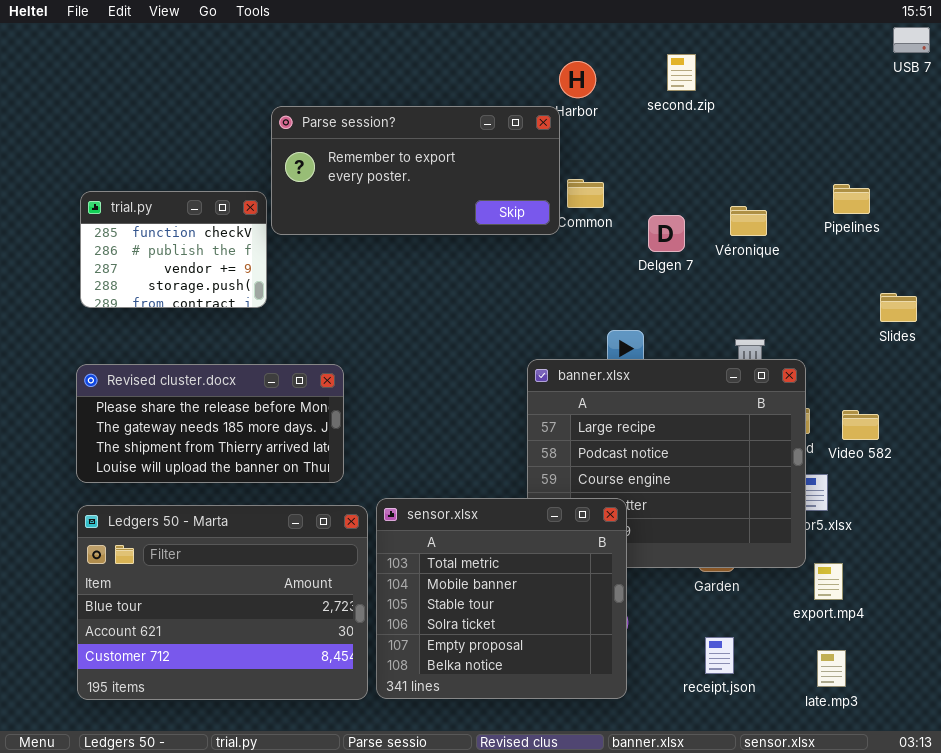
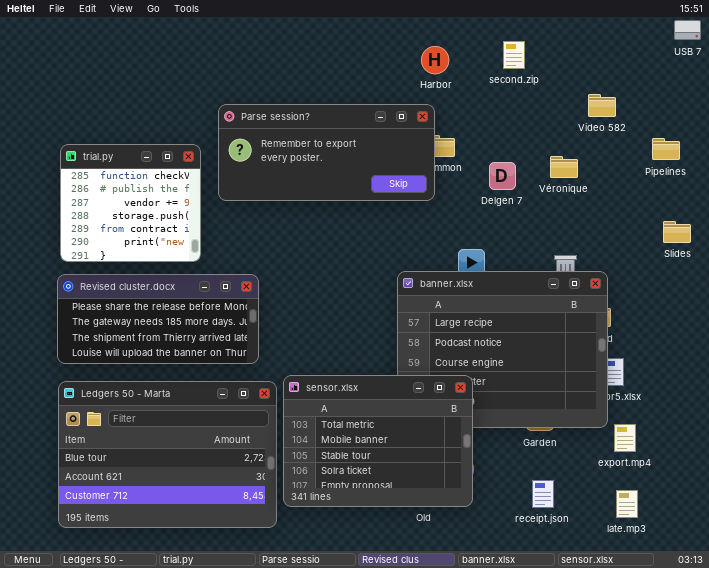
Parse session?: [271,106,560,235] -> [218,104,435,201], moved
Pipelines: [833,184,870,214] -> [652,138,680,160], moved
trial.py: [80,191,267,308] -> [60,144,201,262], resized
Video 582: [842,410,879,440] -> [588,94,616,117], moved
sensor.xlsx: [376,498,627,699] -> [283,375,473,507], resized

